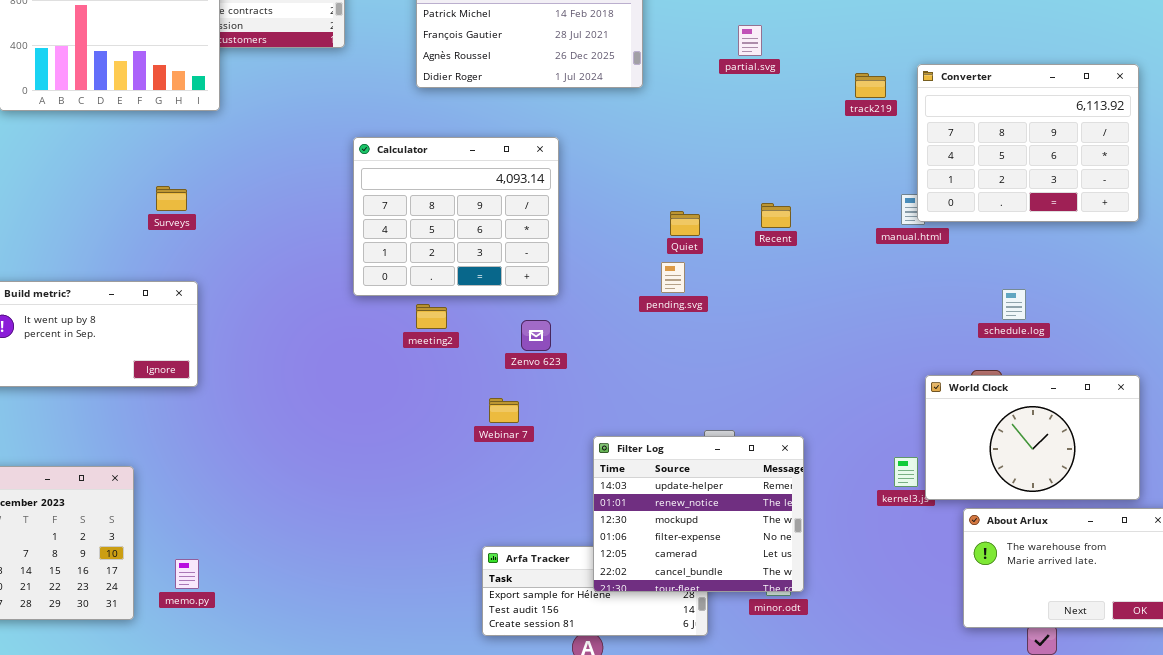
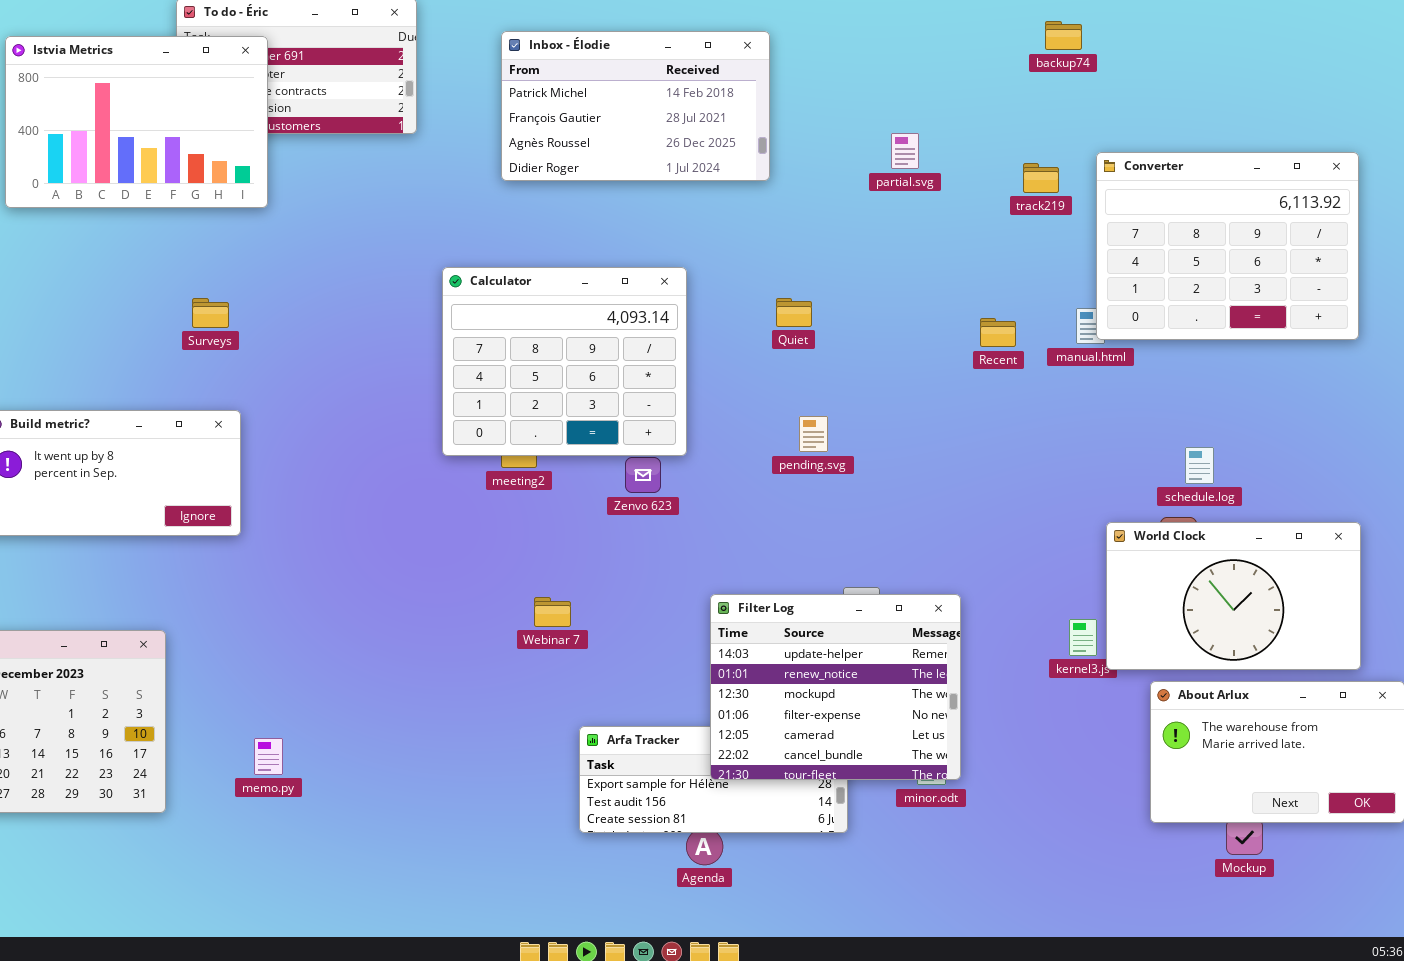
partial.svg: [738,25,762,56] -> [891,133,919,169], moved
Calculator: [353,137,559,296] -> [442,267,687,456], moved
Recent: [761,203,791,228] -> [980,318,1016,347], moved
Quiet: [670,211,700,236] -> [776,298,812,327], moved
pending.svg: [661,262,685,293] -> [799,416,828,452], moved
schedule.log: [1002,289,1026,320] -> [1185,447,1214,484], moved
Webinar 7: [489,398,519,423] -> [534,597,571,627], moved
memo.py: [175,559,199,589] -> [254,738,283,775], moved

